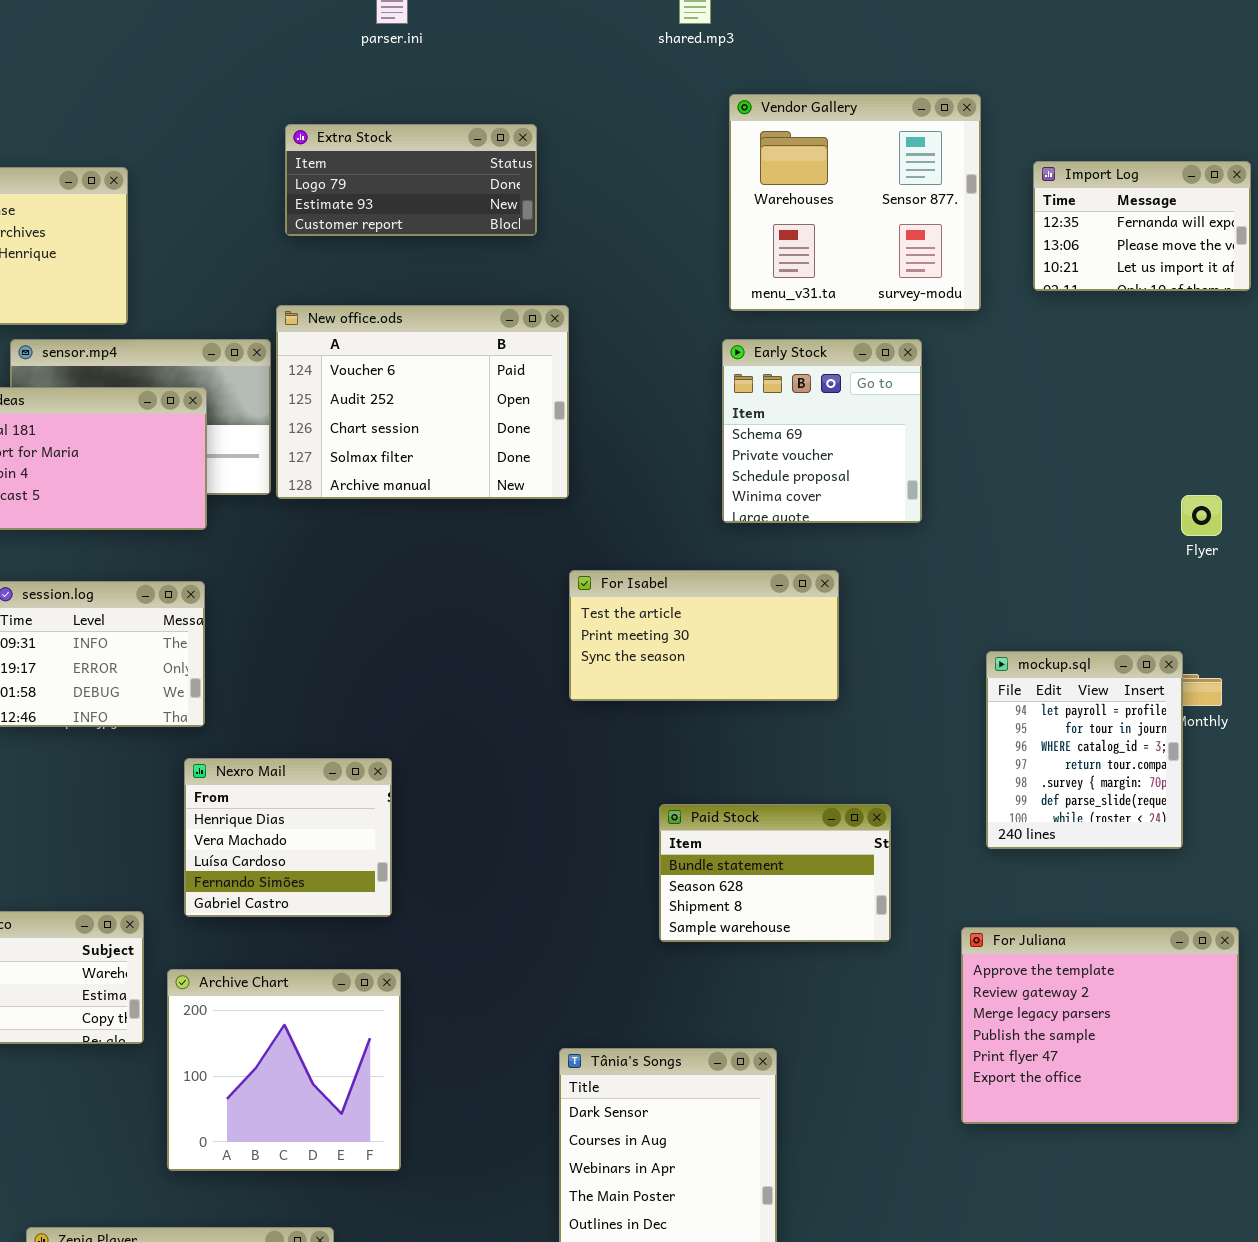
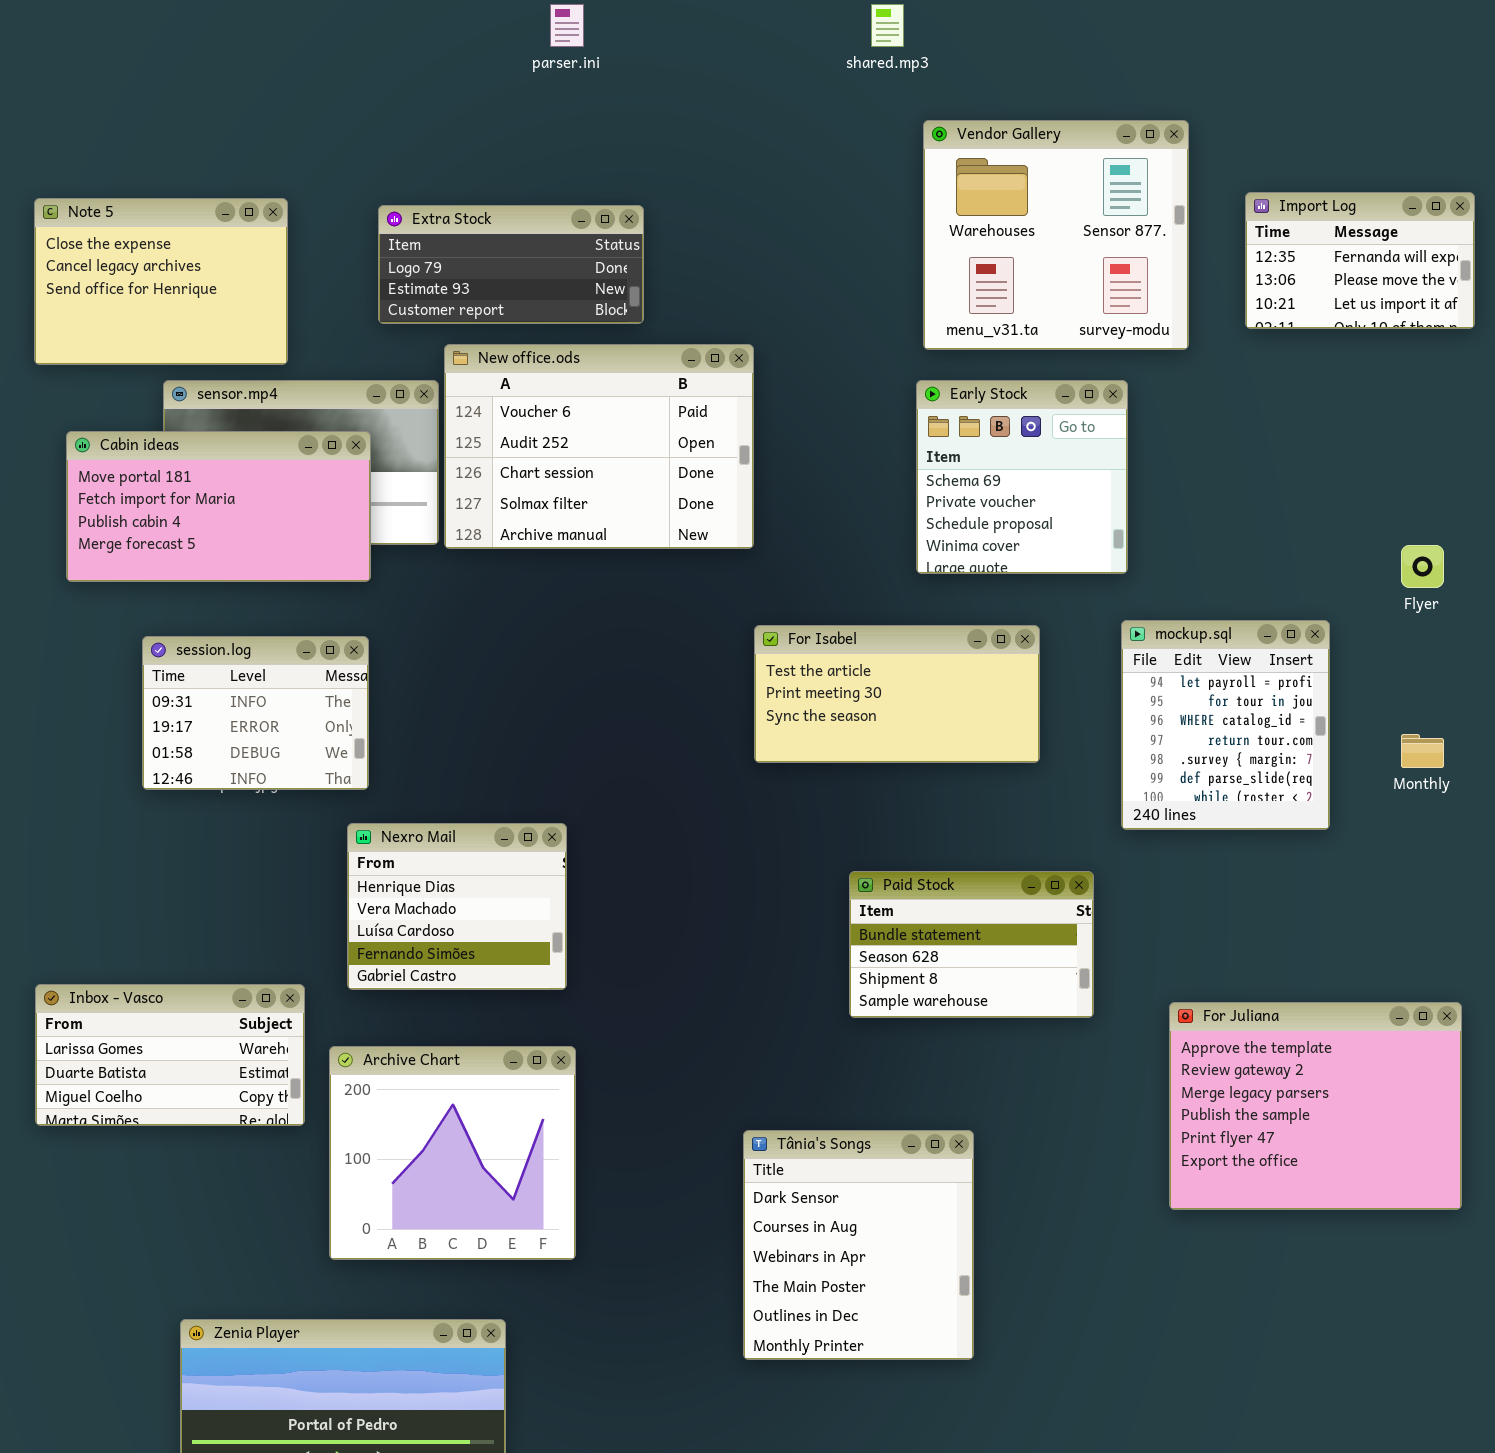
Extra Stock: [285,124,537,236] -> [378,205,644,324], moved
mockup.sql: [986,651,1183,849] -> [1121,620,1330,830], moved

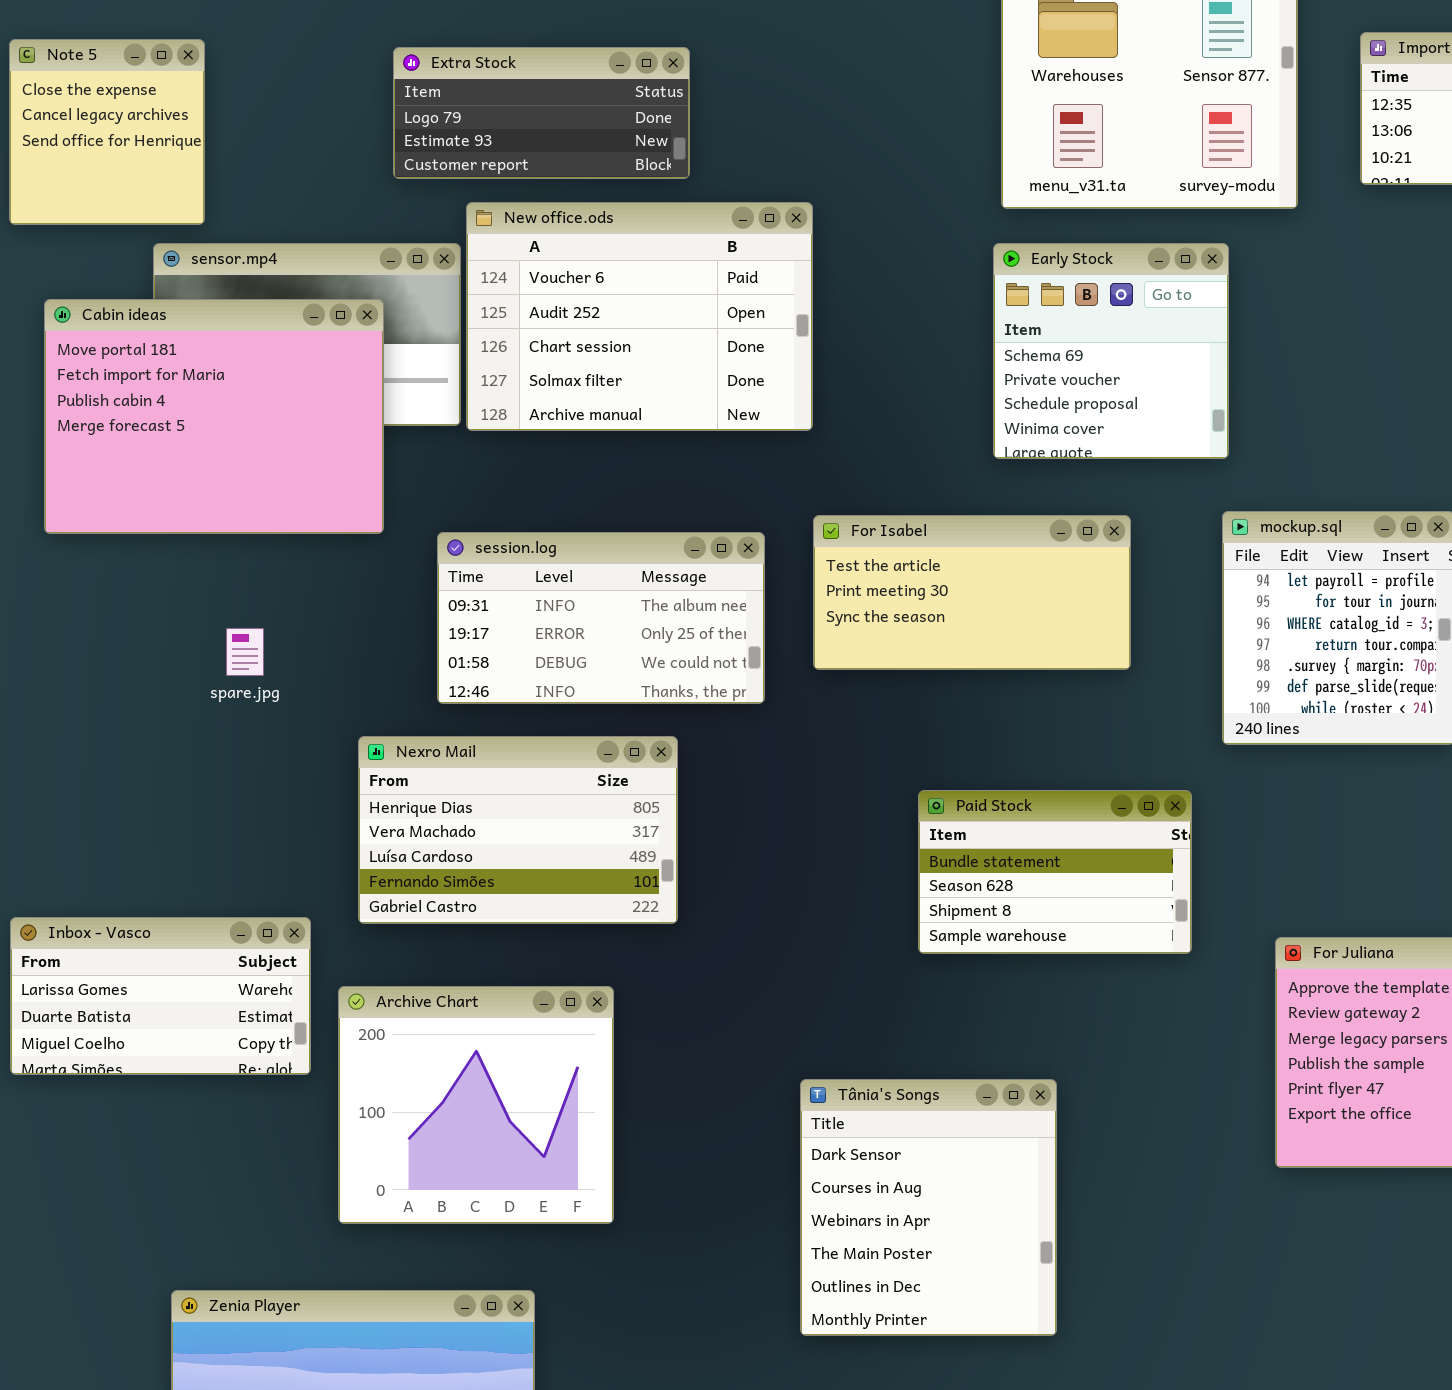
Note 5: [34,198,288,365] -> [9,39,205,225], resized
Cabin ideas: [66,431,371,582] -> [44,299,384,534], resized
session.log: [142,636,369,790] -> [437,532,765,704], moved, resized
Nexro Mail: [347,823,567,990] -> [358,736,678,924], resized

